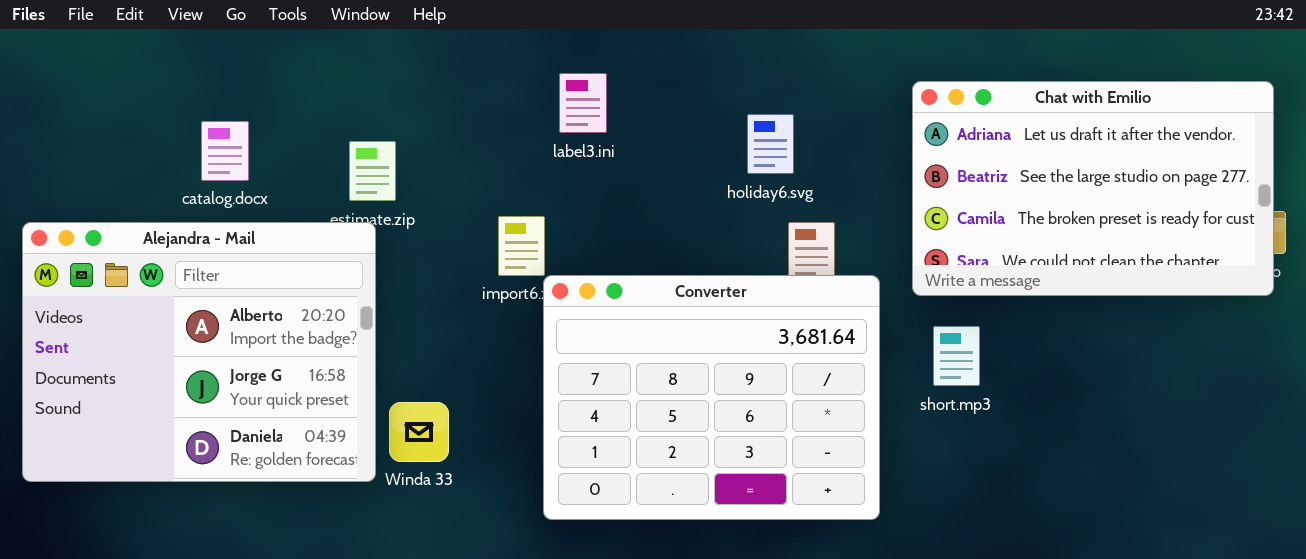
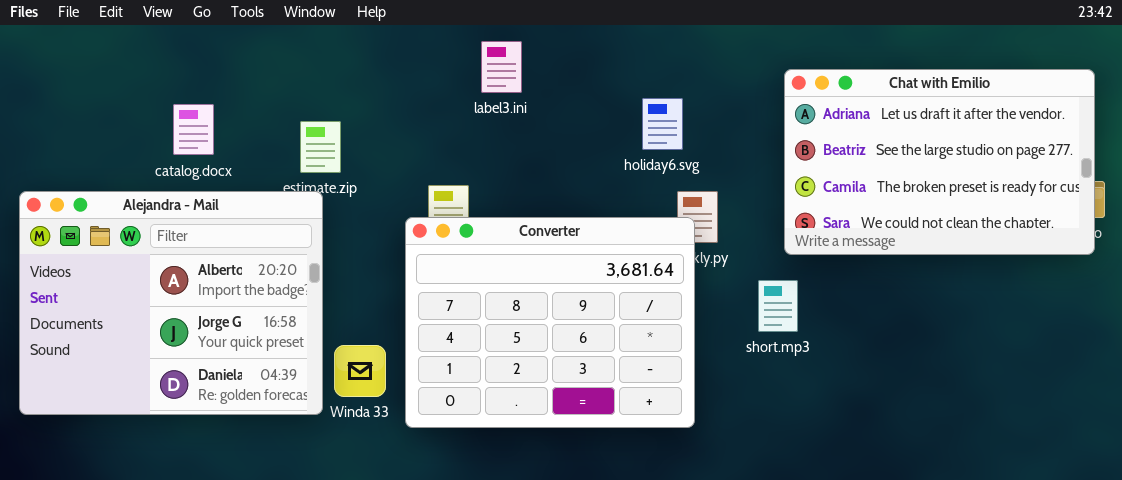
label3.ini: [559,73,607,133] -> [481,41,522,93], moved
Converter: [543,275,880,520] -> [405,217,695,428], moved
short.mp3: [933,326,980,386] -> [758,280,798,332], moved

